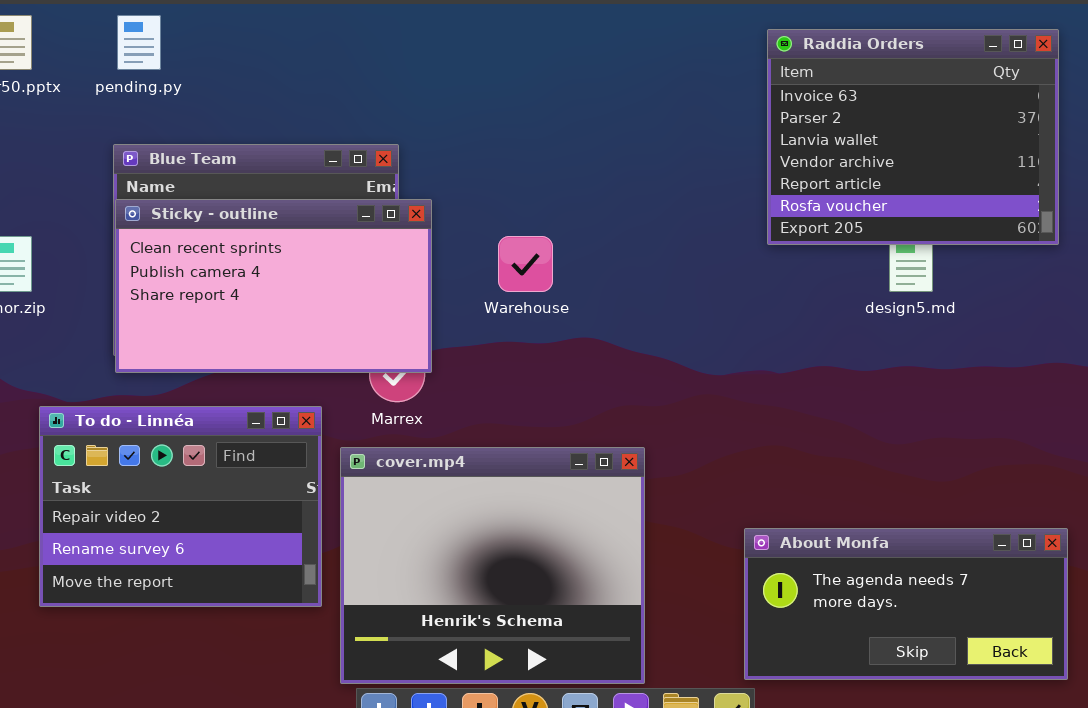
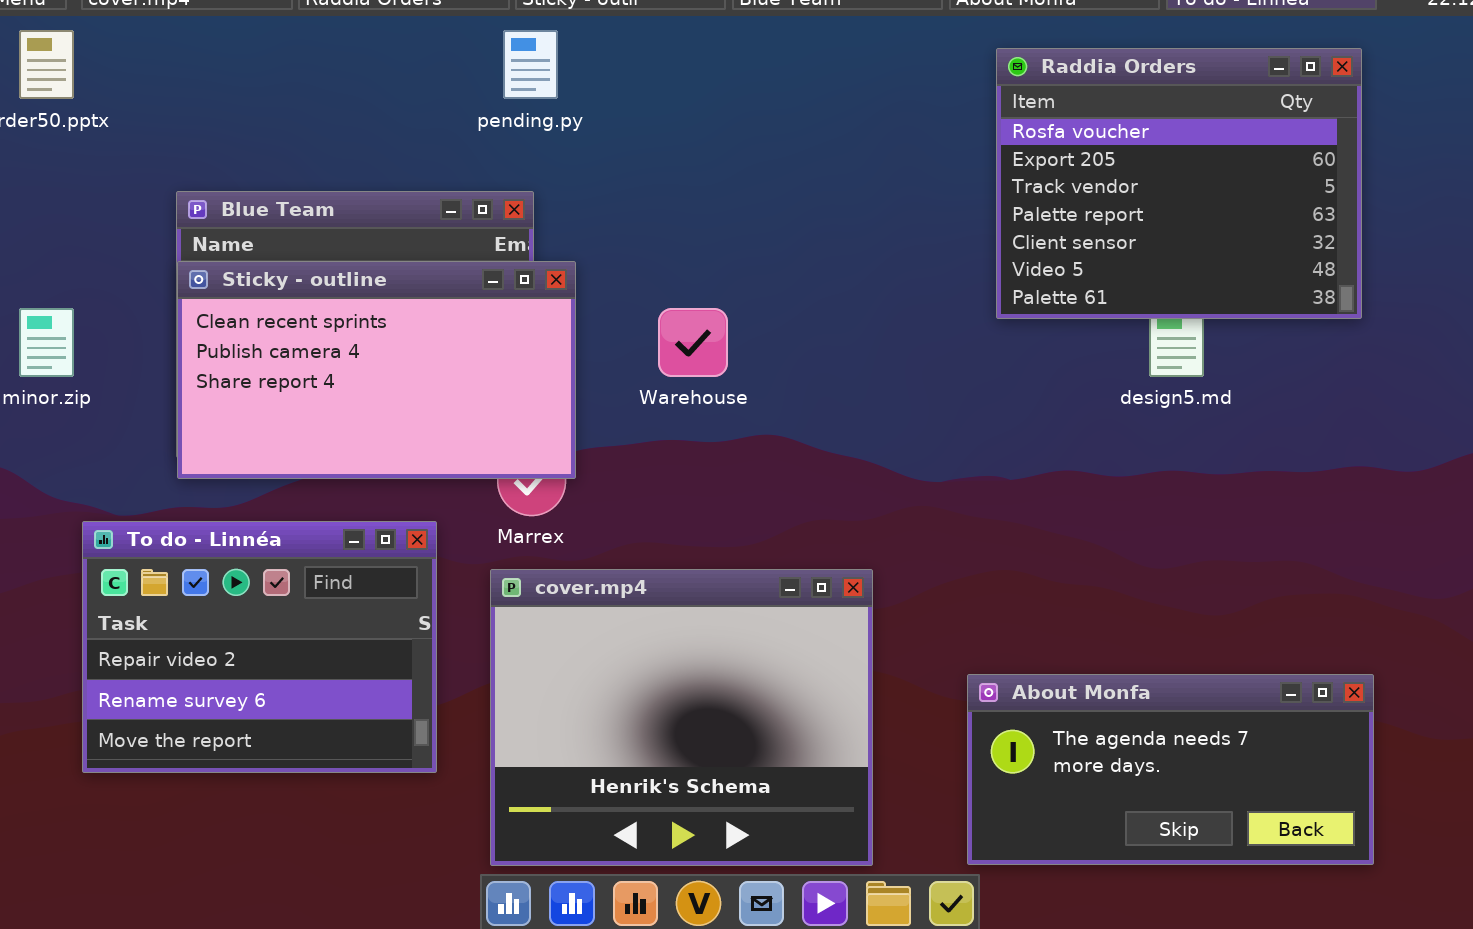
pending.py: [117,15,161,70] -> [503,30,558,99], moved
Raddia Orders: [767,29,1059,245] -> [996,48,1362,319], scrolled down 5 rows
cover.mp4: [340,447,645,684] -> [490,569,873,866], moved

